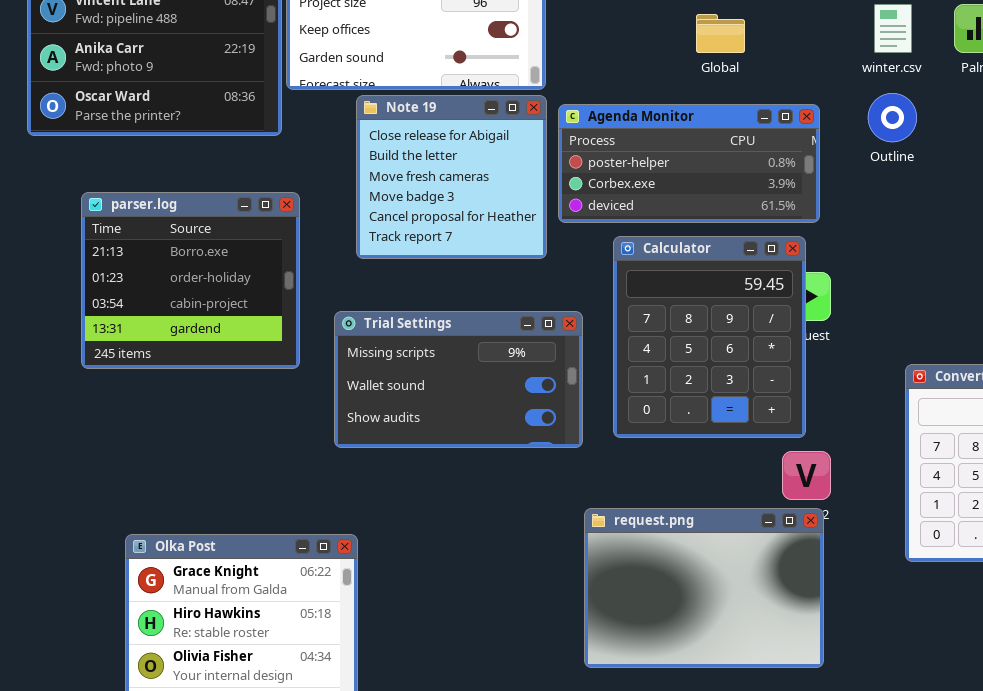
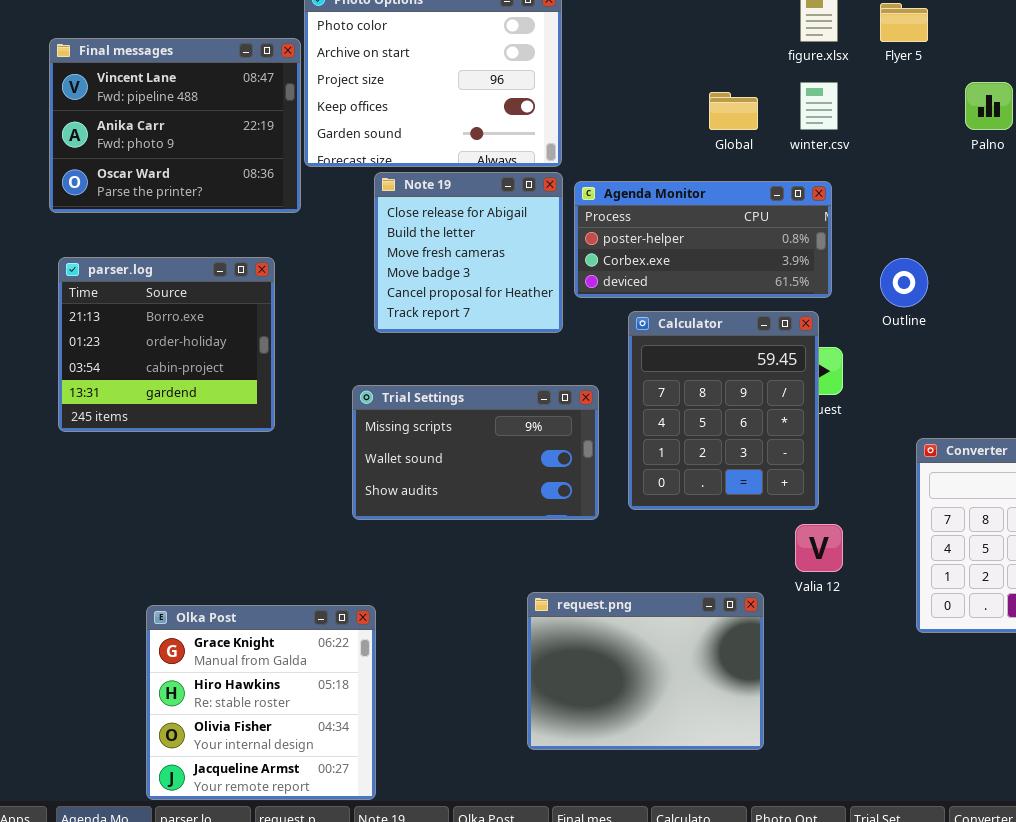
winter.csv: [874,4,912,53] -> [800,82,838,130], moved
Outline: [868,93,917,142] -> [880,258,928,307], moved
parser.log: [81,192,300,369] -> [58,257,275,432], moved
request.png: [584,508,824,668] -> [527,592,764,750], moved

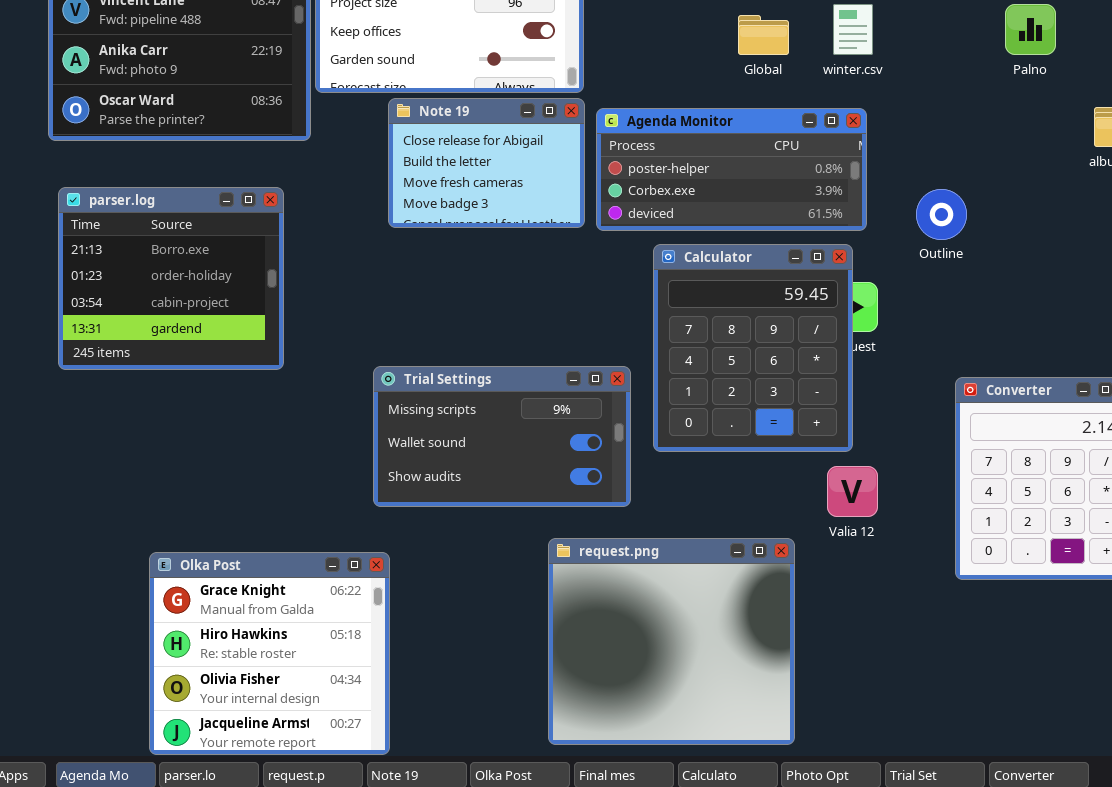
Note 19: [374,172,563,333] -> [388,98,585,228], resized
Trial Settings: [352,385,599,520] -> [373,366,631,507], moved
request.png: [527,592,764,750] -> [548,538,795,745], resized

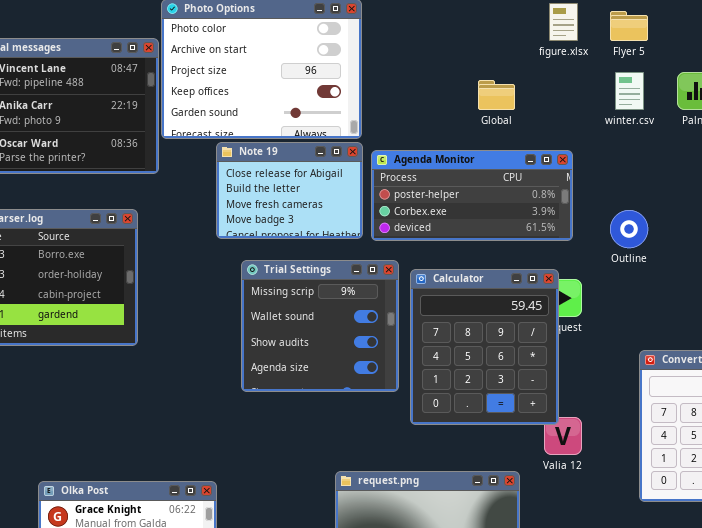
winter.csv: [833,4,873,55] -> [615,72,644,110], moved
Calculator: [653,244,853,452] -> [410,269,559,425], moved
Trial Settings: [373,366,631,507] -> [241,260,399,392], moved, resized

